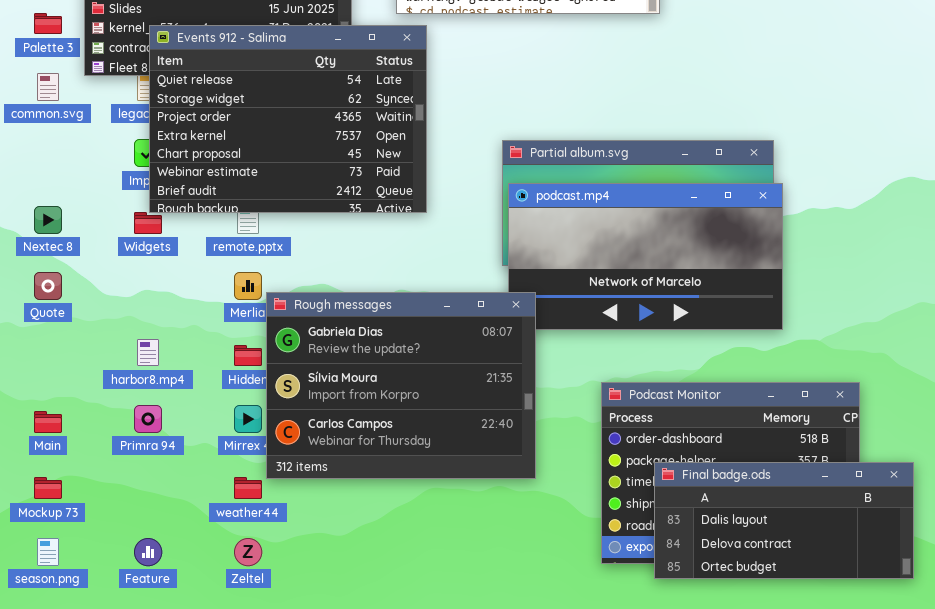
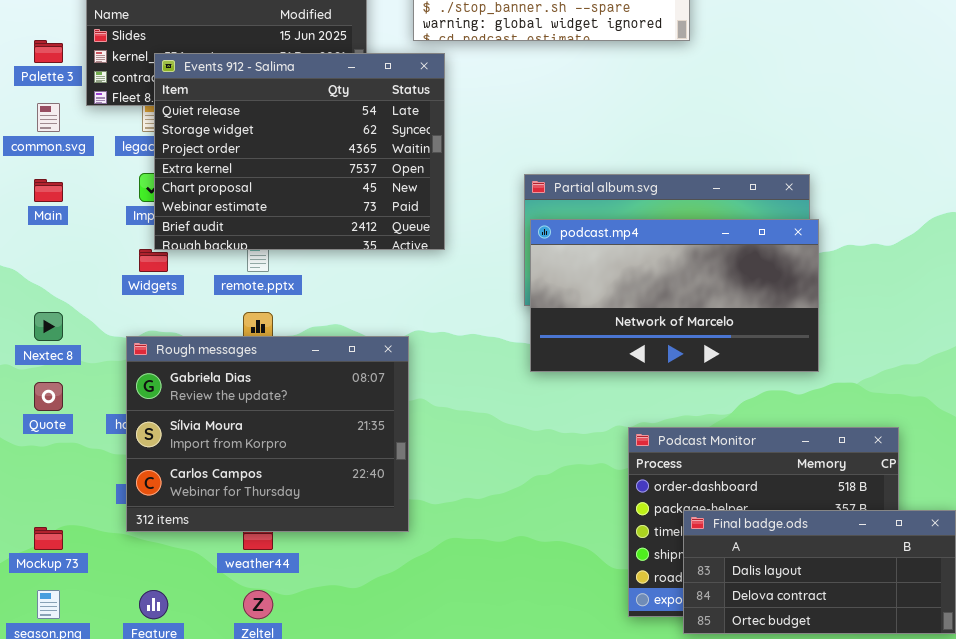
Nextec 8: [34,206,62,234] -> [34,312,63,341], moved
Quote: [34,272,62,300] -> [34,382,63,411], moved
Rough messages: [266,292,536,479] -> [126,336,409,532], moved
Main: [34,411,62,433] -> [34,179,63,202], moved

